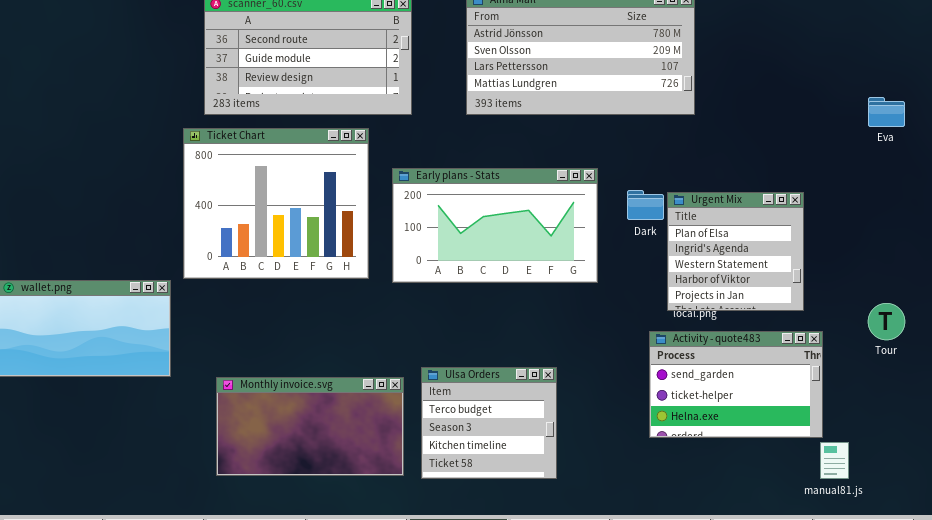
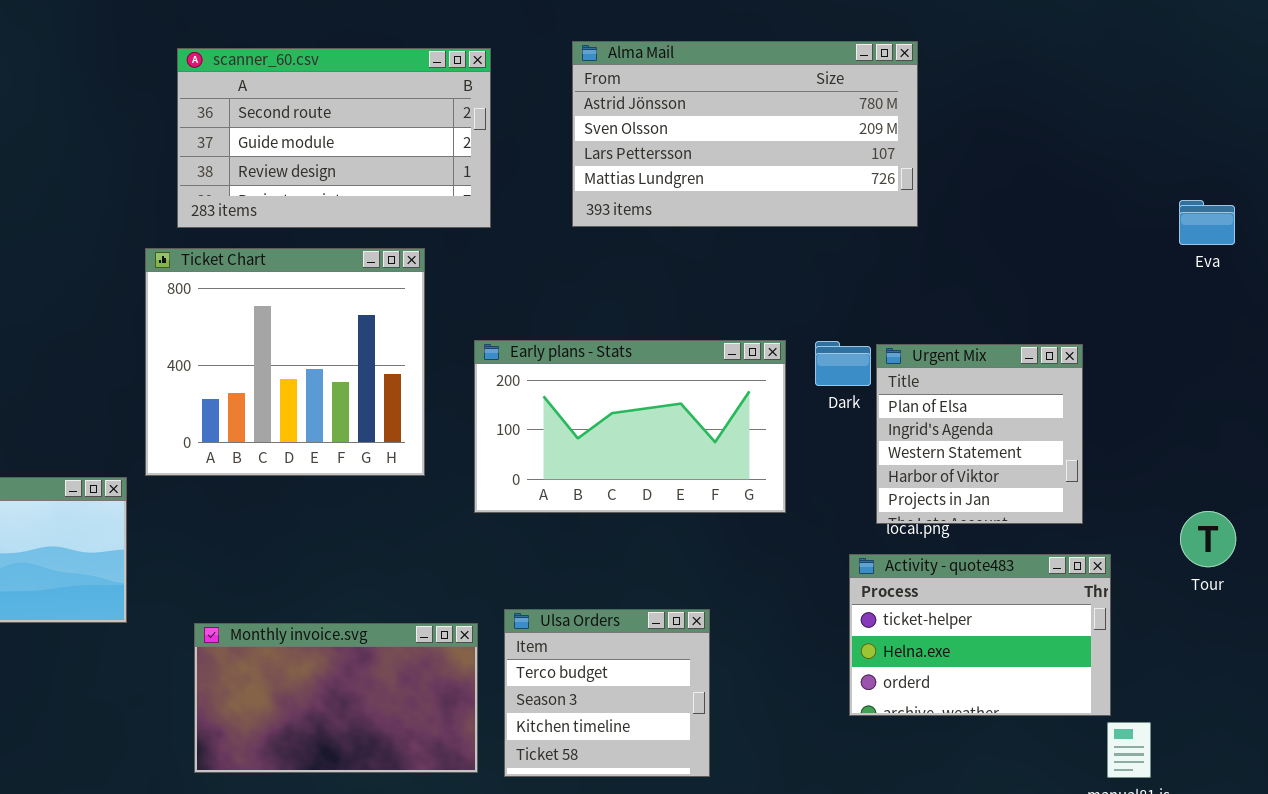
Early plans - Stats: [392,168,598,283] -> [474,340,786,513], moved
Activity - quote483: [649,331,823,438] -> [849,554,1111,716], scrolled down 1 row

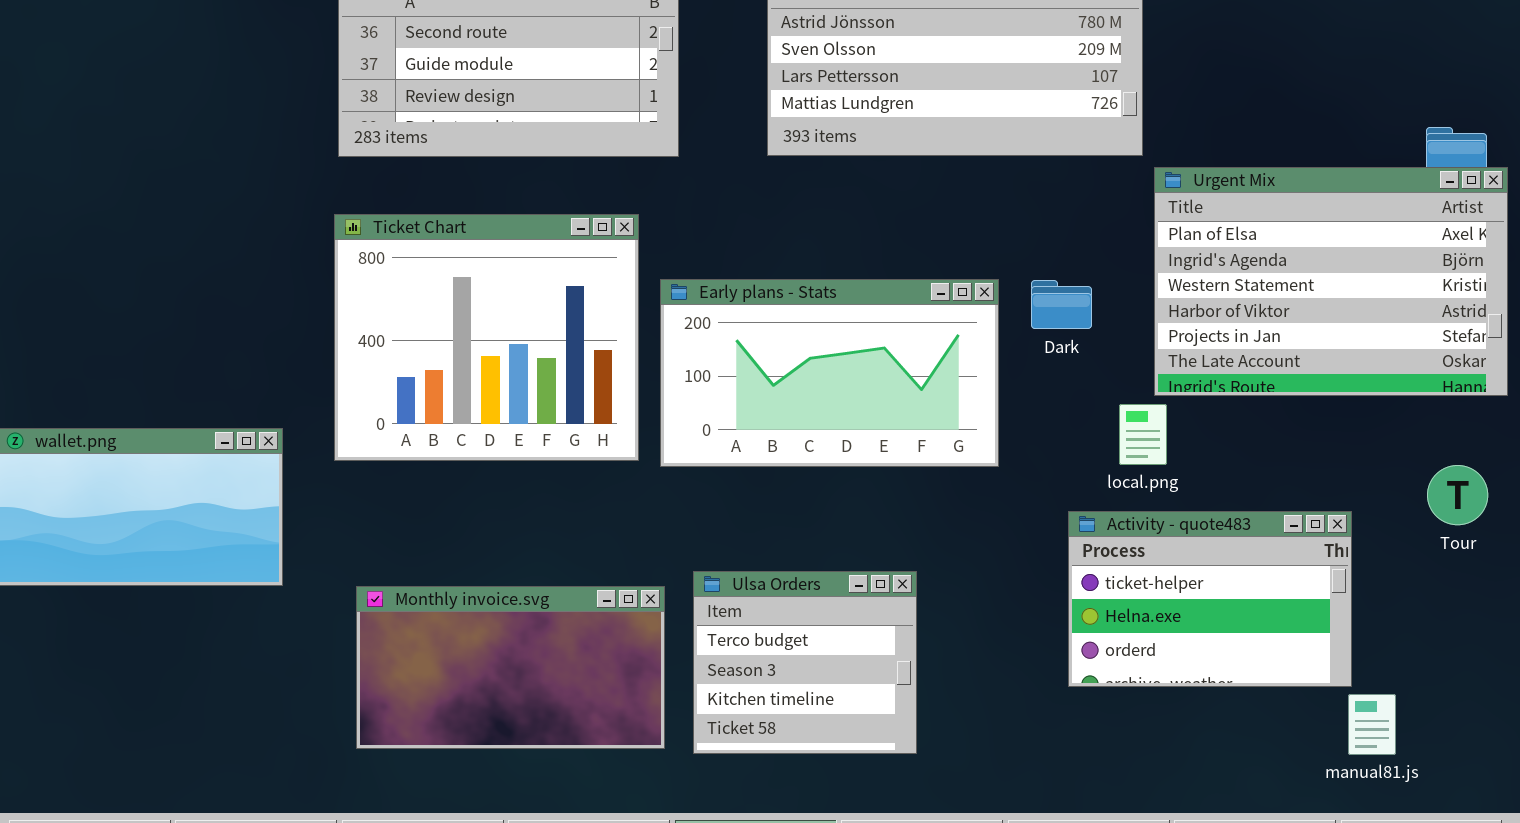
Ticket Chart: [145,248,425,476] -> [334,214,639,461], moved
Urgent Mix: [876,344,1083,524] -> [1154,167,1508,396], moved, resized

